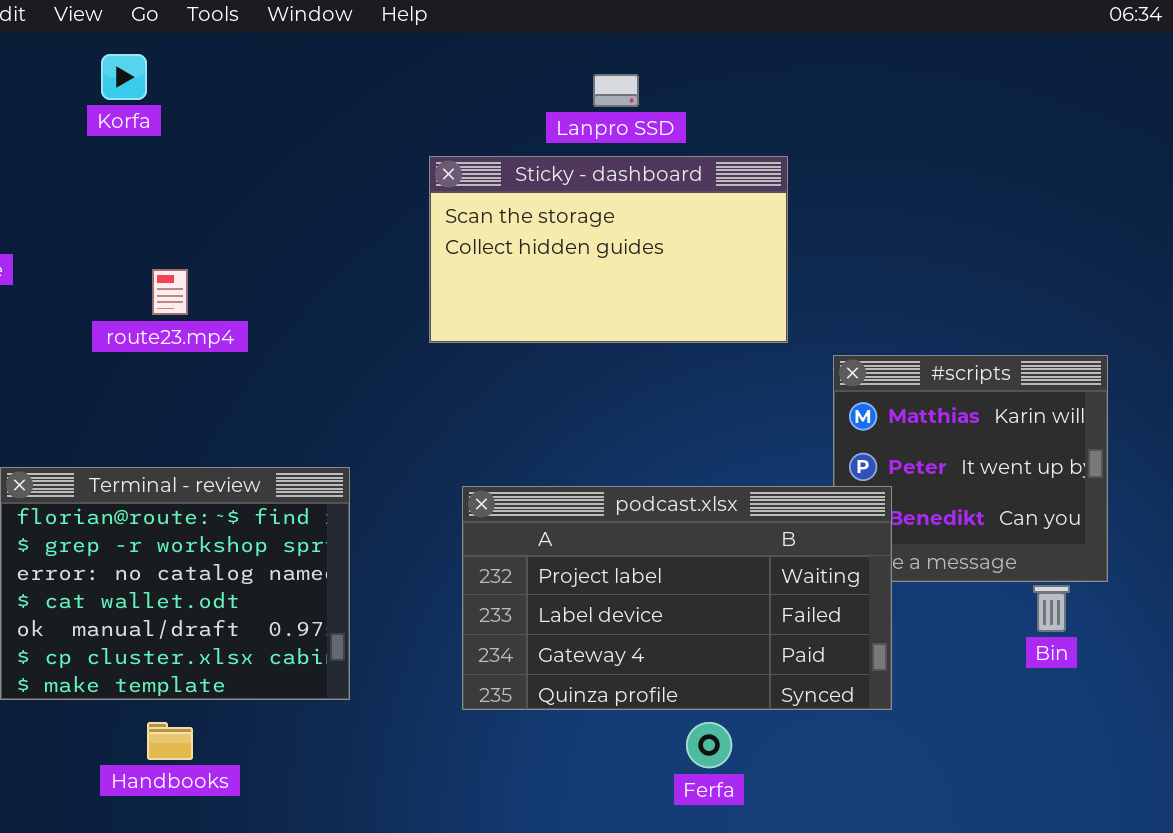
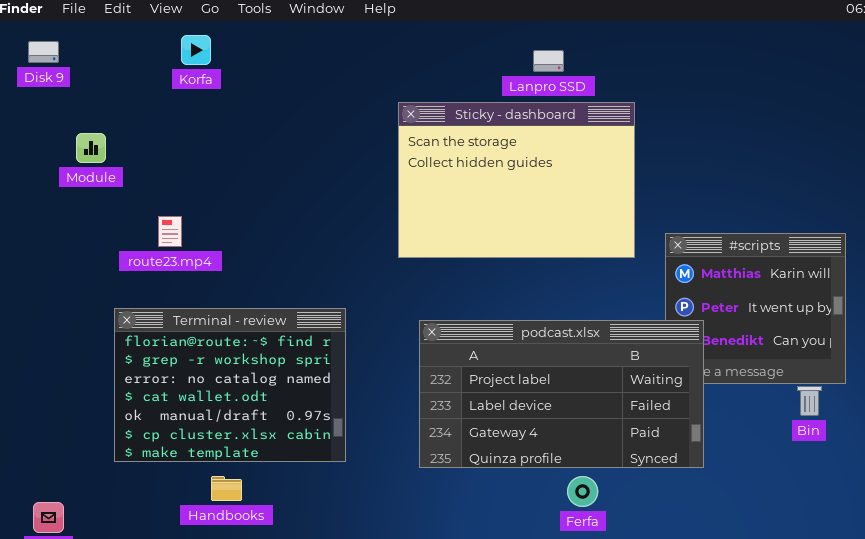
Lanpro SSD: [593,74,639,107] -> [533,50,564,72], moved
Sticky - dashboard: [429,156,788,343] -> [398,102,635,258], resized
route23.mp4: [152,269,188,315] -> [158,216,182,247], moved

